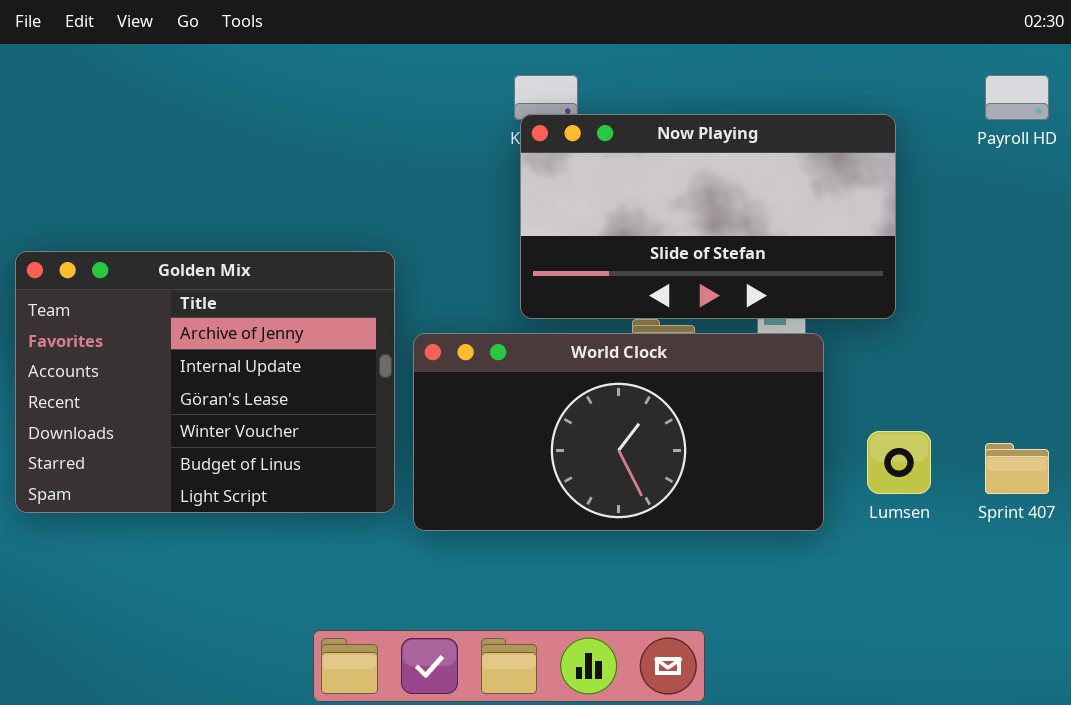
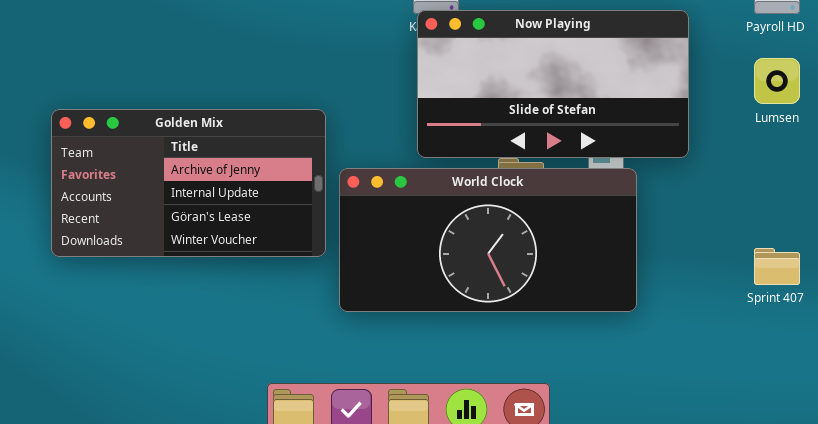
Golden Mix: [15,251,395,513] -> [51,109,326,257], resized
Lumsen: [867,431,931,494] -> [754,58,800,104], moved

